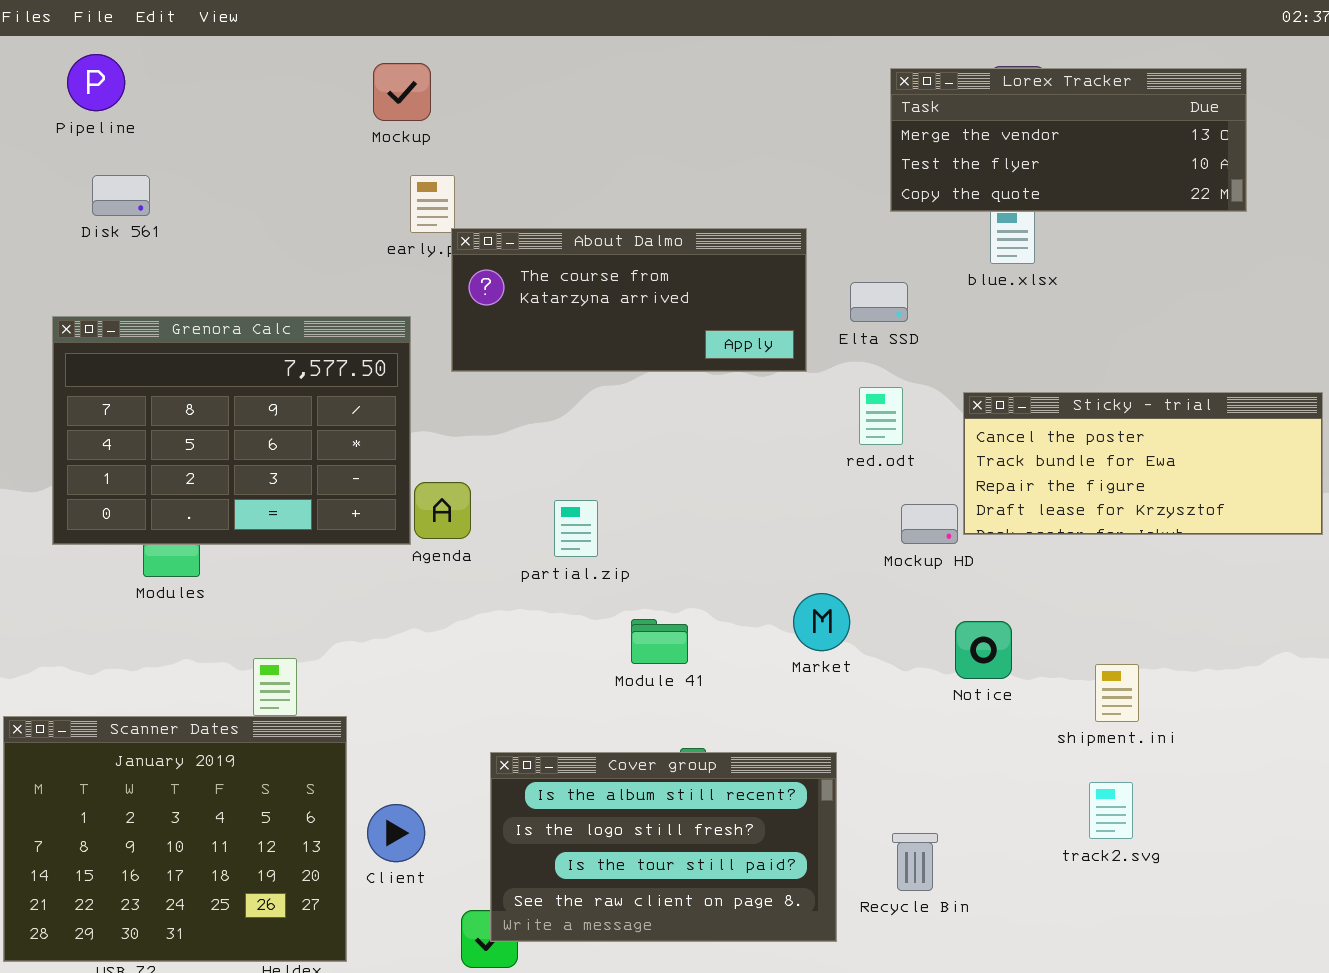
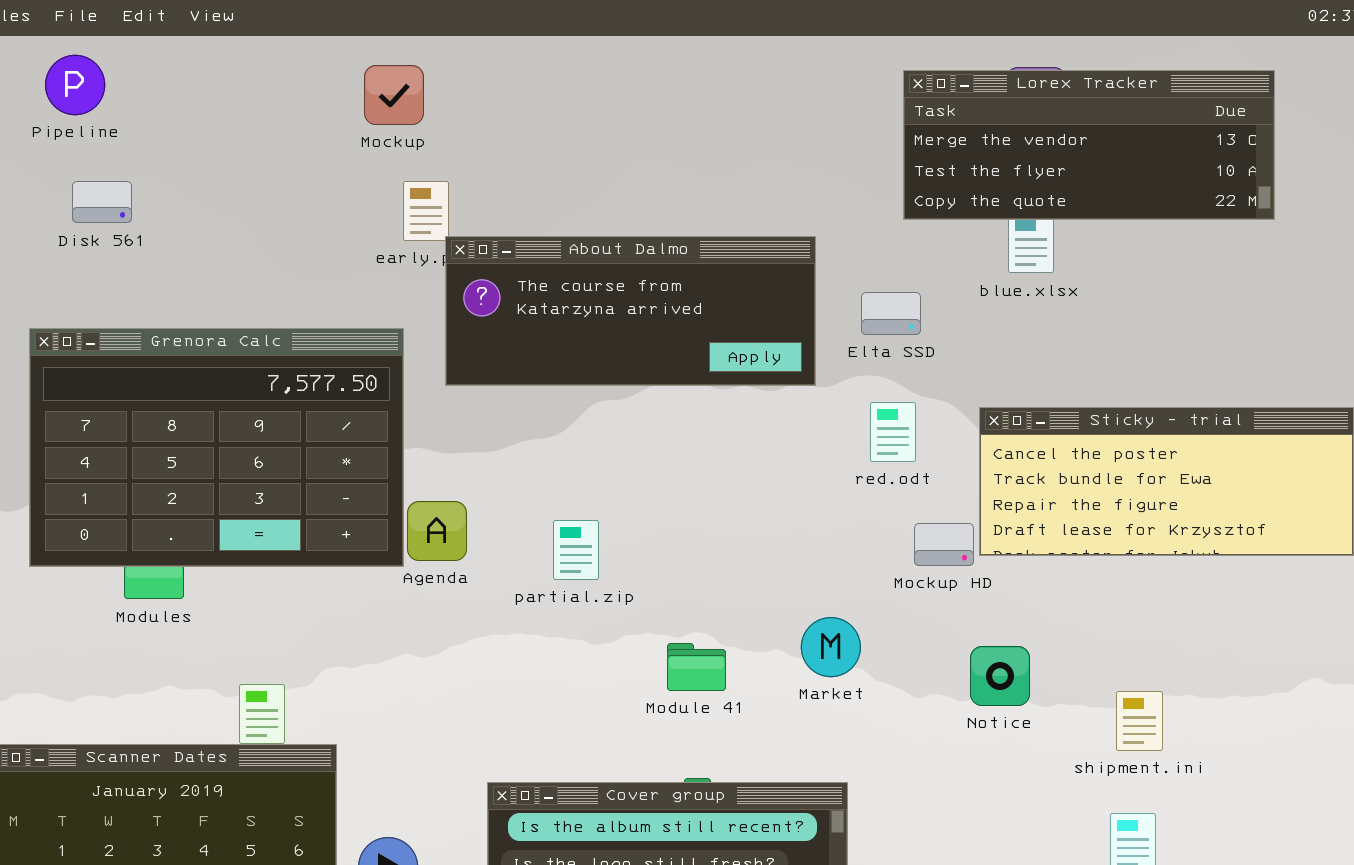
Module 41: [631,619,688,664] -> [667,643,726,691], moved

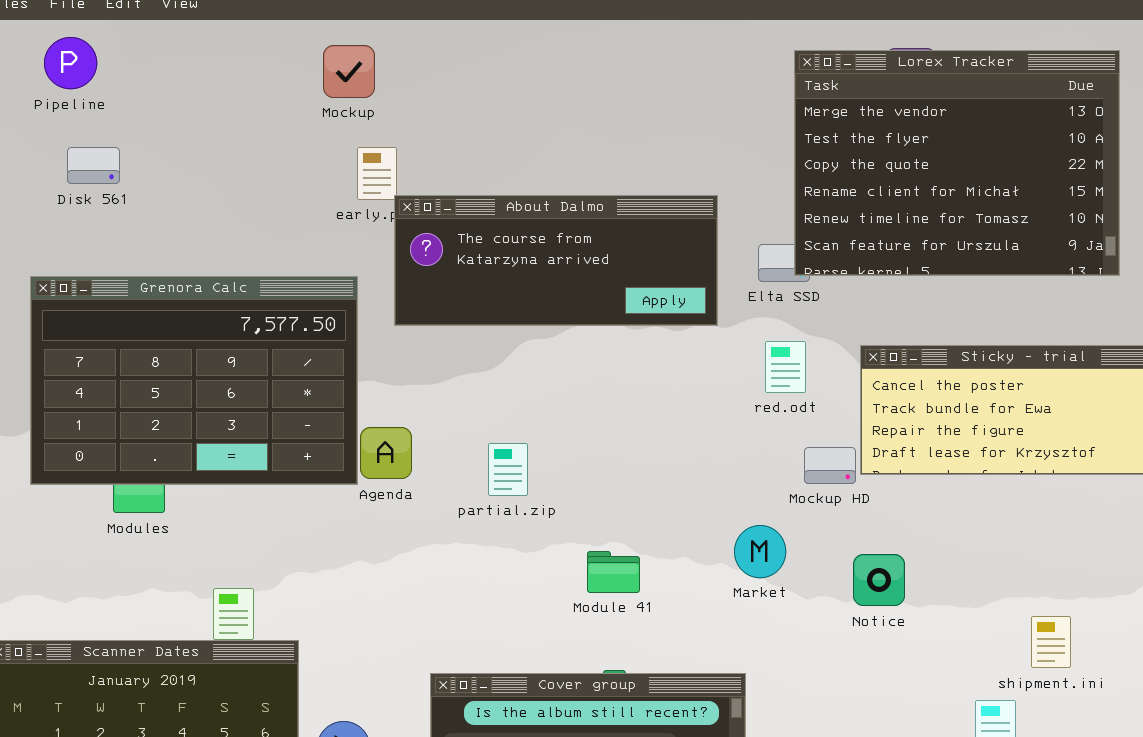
Lorex Tracker: [903,70,1275,220] -> [794,50,1120,276], resized
Market: [801,617,861,677] -> [734,525,786,578], moved
shipment.ini: [1116,691,1163,751] -> [1031,616,1071,668], moved

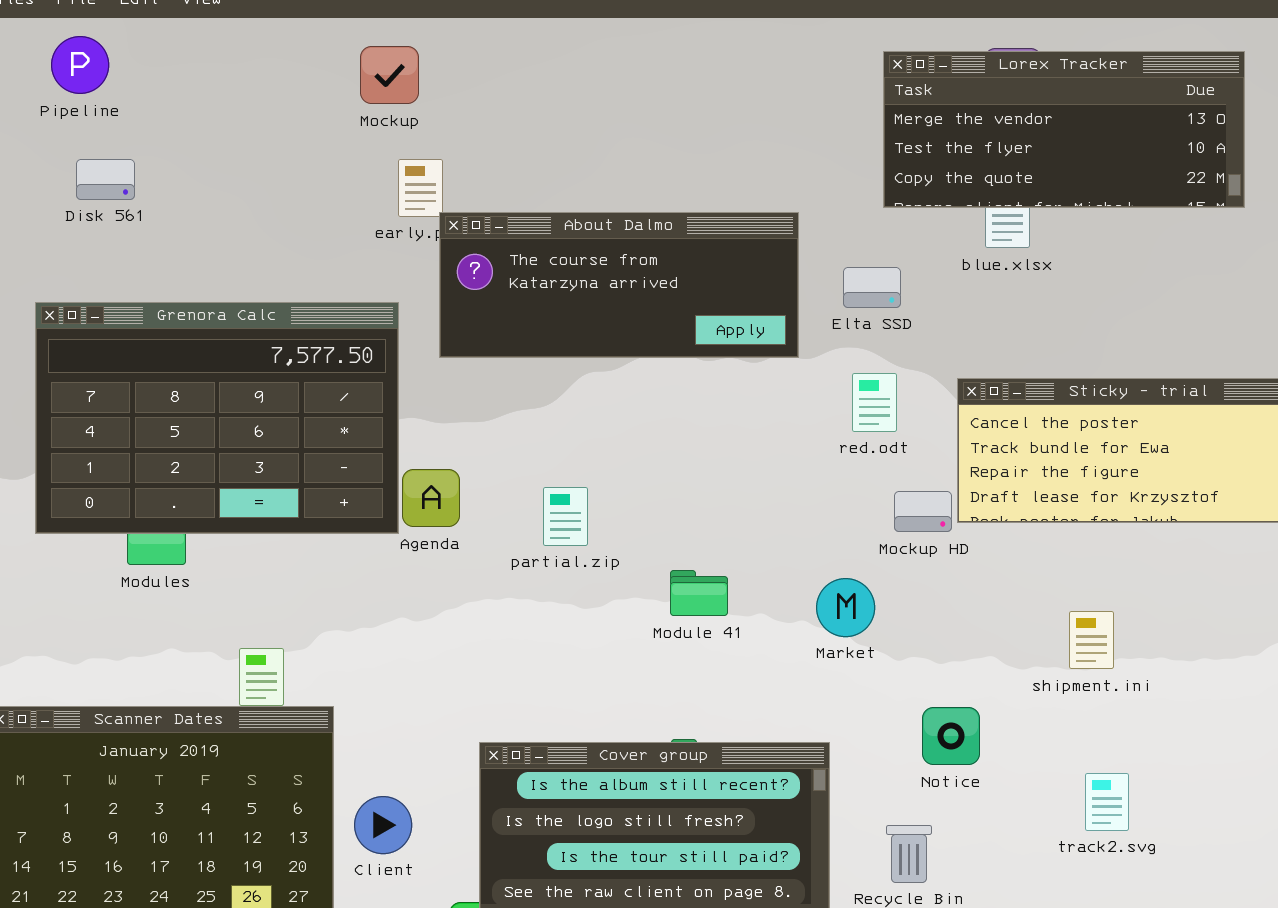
Lorex Tracker: [794,50,1120,276] -> [883,51,1245,208], resized
Module 41: [587,551,640,593] -> [670,570,728,616], moved
Notice: [853,554,905,606] -> [922,707,980,765], moved
shipment.ini: [1031,616,1071,668] -> [1069,611,1114,669], moved

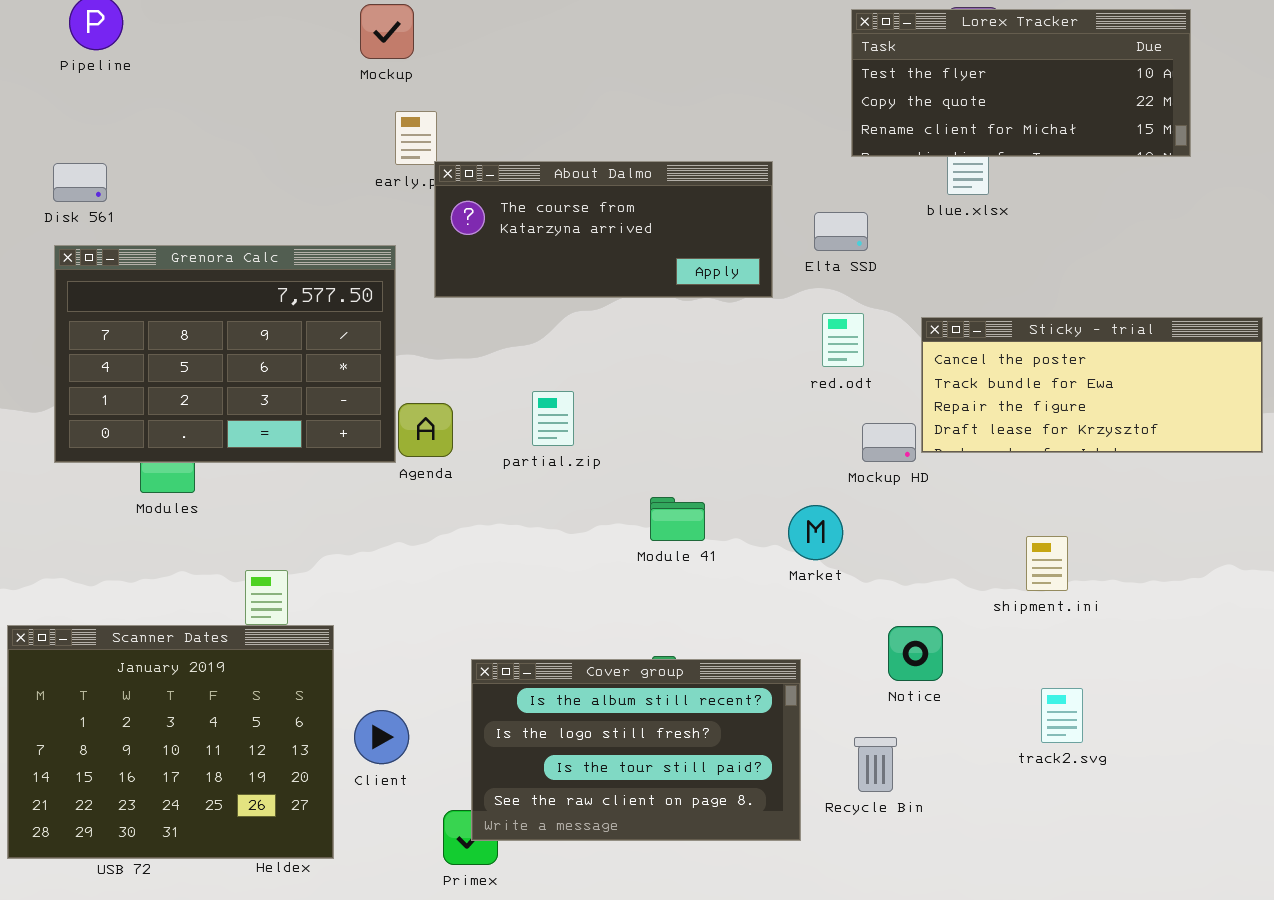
Lorex Tracker: [883,51,1245,208] -> [851,9,1191,157], scrolled down 1 row
Disk 561: [76,159,135,200] -> [53,163,107,202], moved
partial.zip: [543,487,588,546] -> [532,391,574,446], moved

